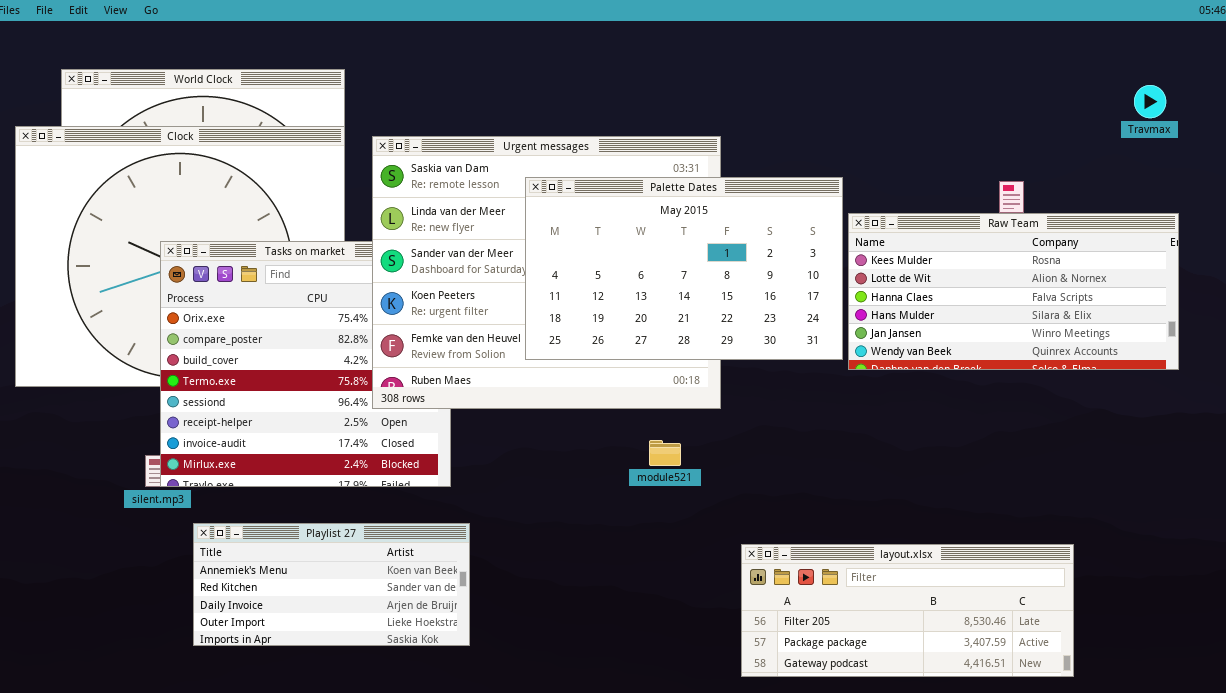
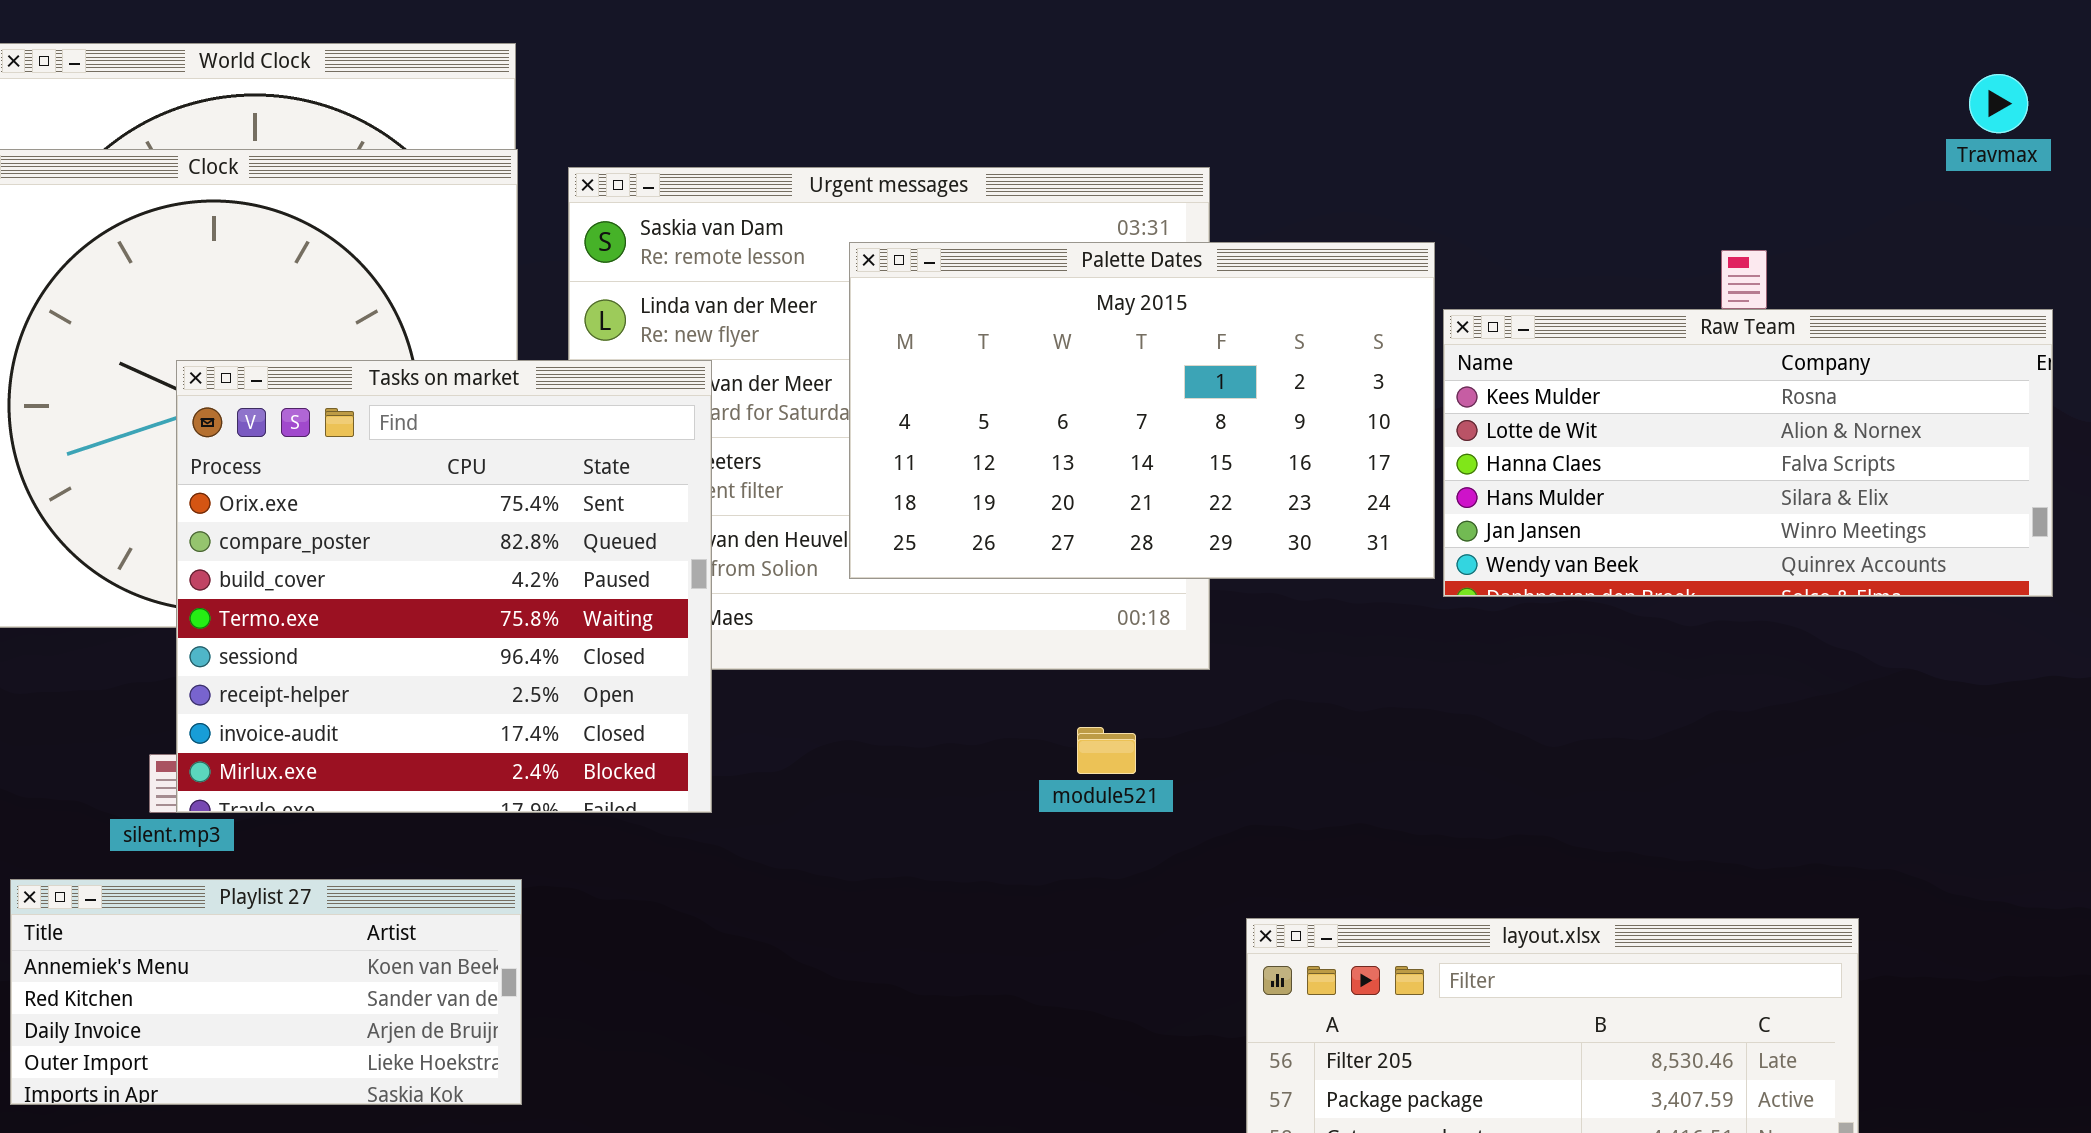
Tasks on market: [160,241,451,487] -> [176,360,712,813], raised
Playlist 27: [193,523,470,646] -> [10,879,522,1105], moved

